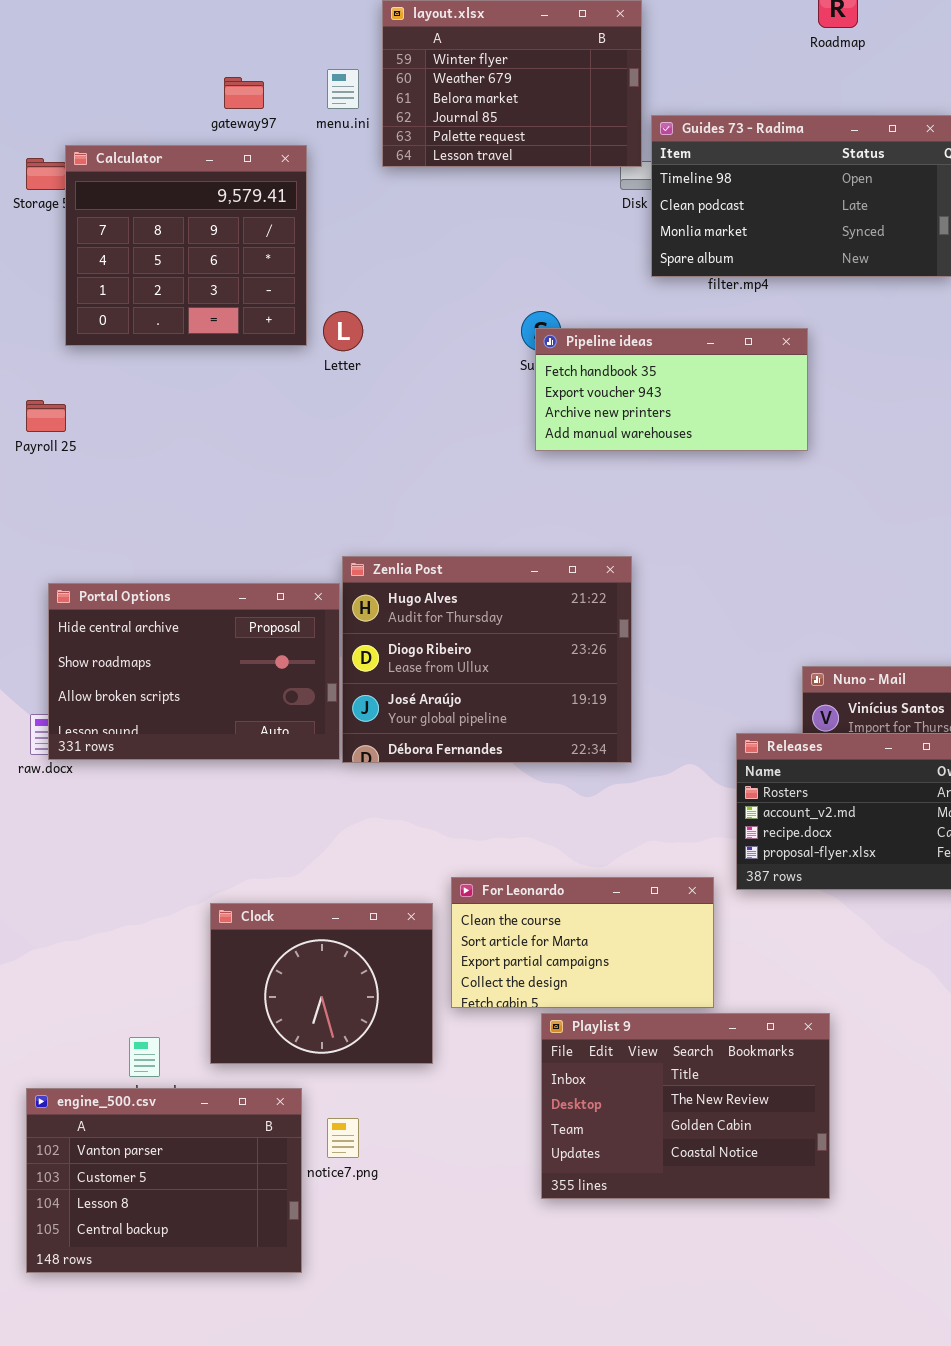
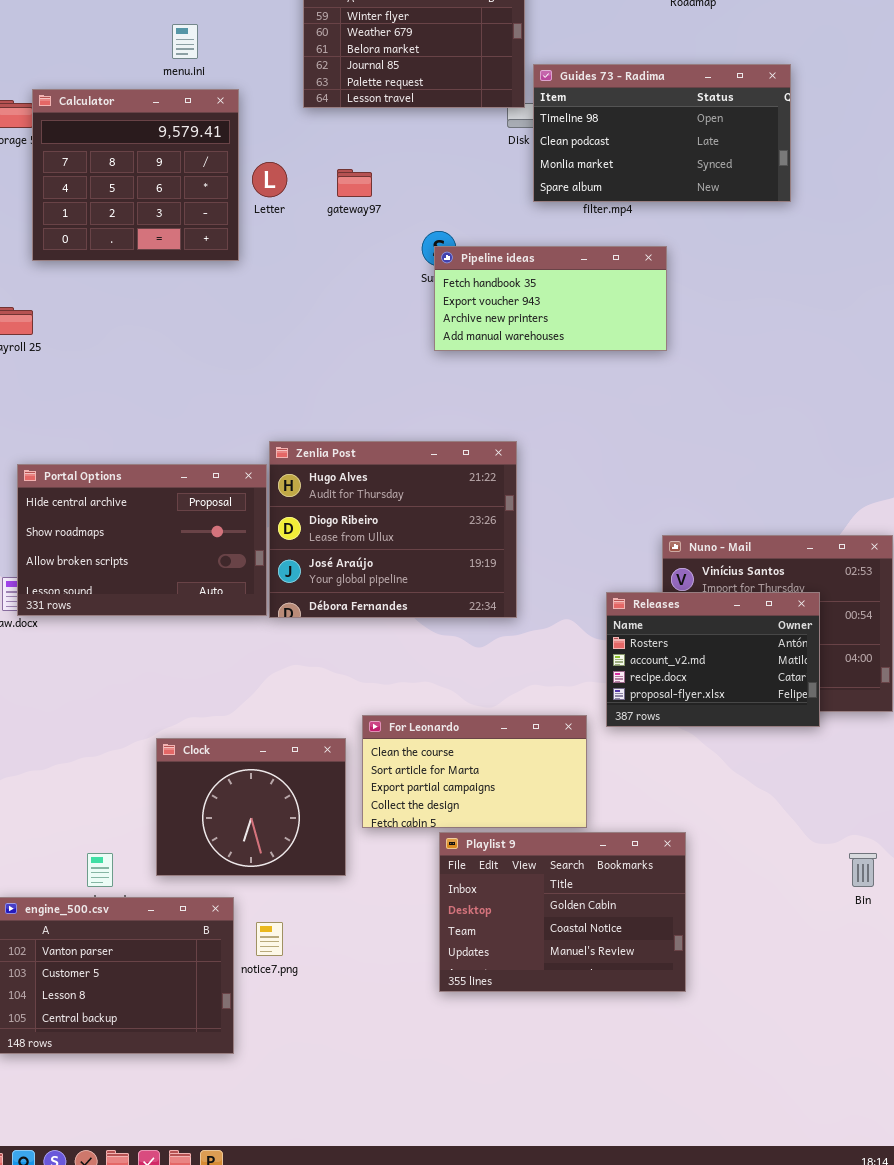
menu.ini: [327,69,359,109] -> [172,24,198,59], moved
gateway97: [224,77,264,109] -> [337,169,372,197], moved
Letter: [323,311,363,351] -> [252,162,287,197], moved
Playlist 9: [541,1013,830,1199] -> [439,832,686,992], scrolled down 1 row

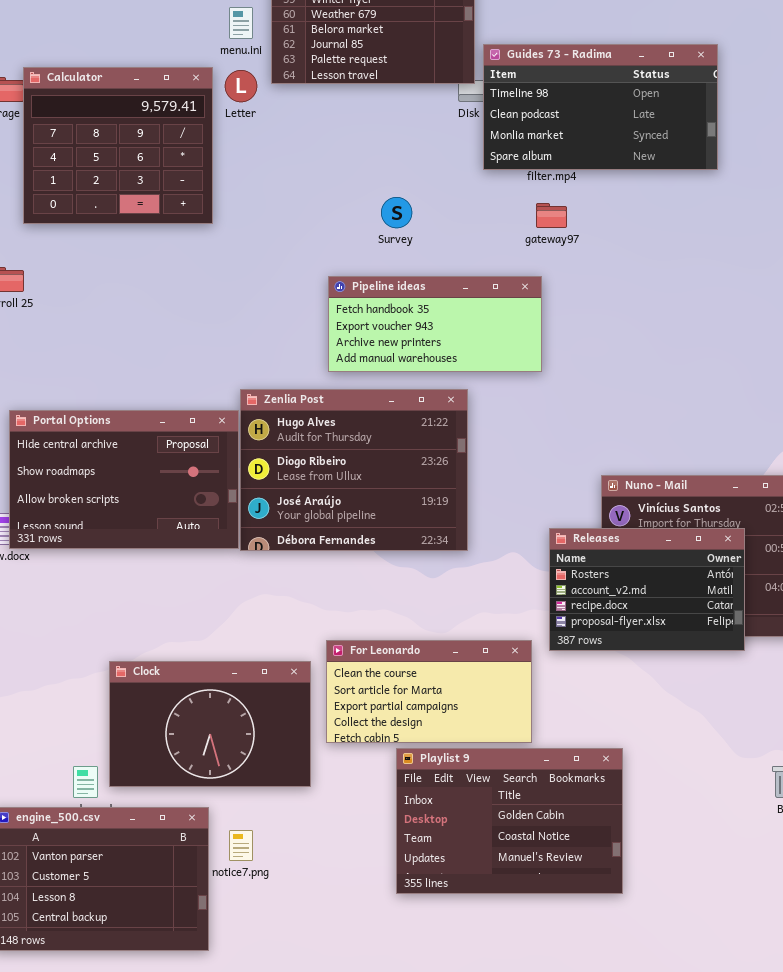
menu.ini: [172,24,198,59] -> [229,7,253,39], moved
Letter: [252,162,287,197] -> [225,70,257,102], moved
gateway97: [337,169,372,197] -> [536,203,567,228], moved
Pipeline ideas: [434,246,667,351] -> [328,276,542,372], moved
Clock: [156,738,346,876] -> [109,661,311,787], resized

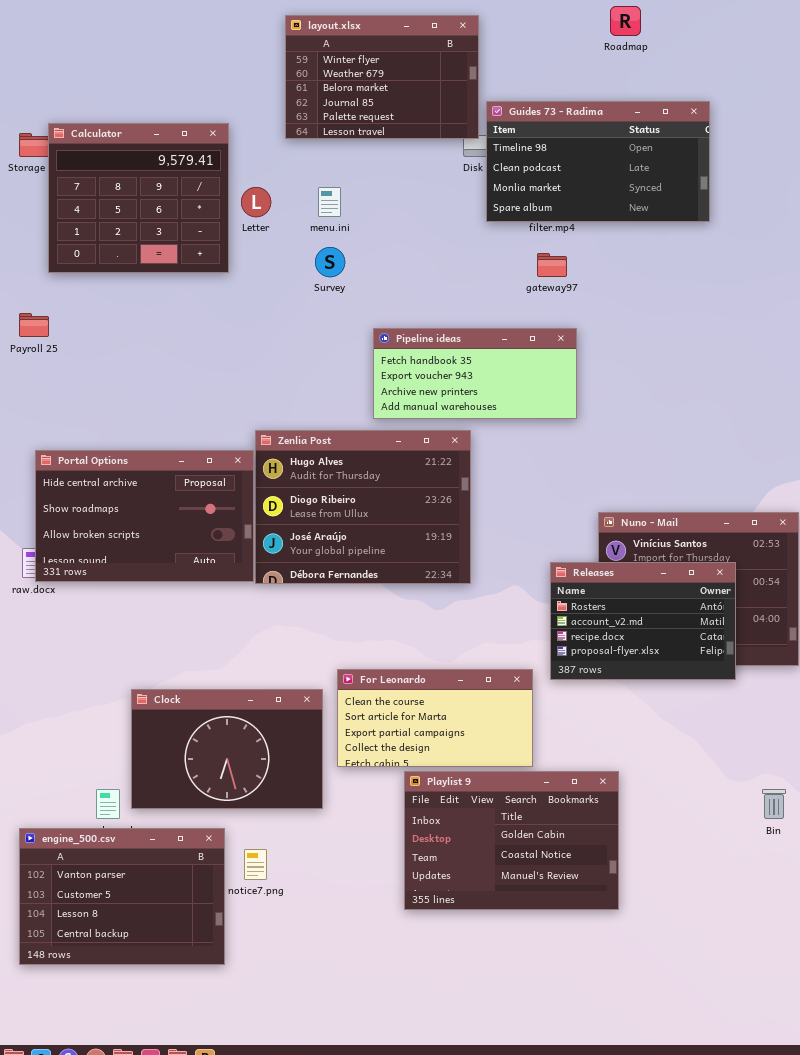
menu.ini: [229,7,253,39] -> [318,187,341,217], moved
Letter: [225,70,257,102] -> [241,187,271,217], moved
Survey: [381,197,412,228] -> [315,247,345,277], moved
Pipeline ideas: [328,276,542,372] -> [373,328,577,419], moved

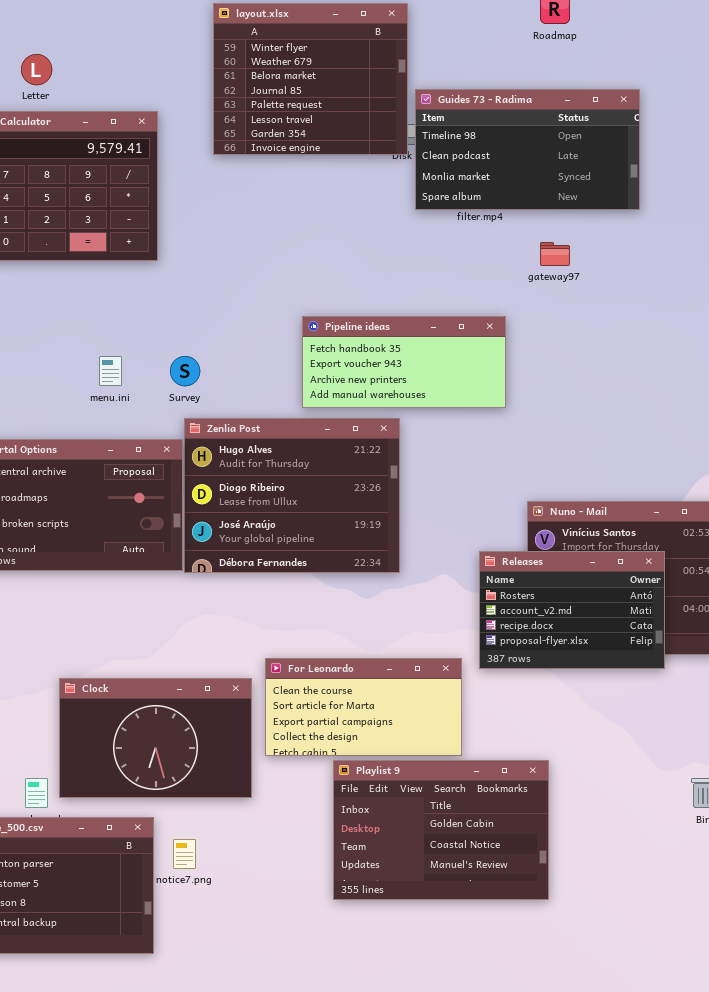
layout.xlsx: [285,15,479,139] -> [213,3,408,155], resized
Letter: [241,187,271,217] -> [21,54,52,85], moved
menu.ini: [318,187,341,217] -> [99,356,122,386], moved
Survey: [315,247,345,277] -> [170,356,200,386], moved
gateway97: [537,253,567,277] -> [540,242,570,266], moved

